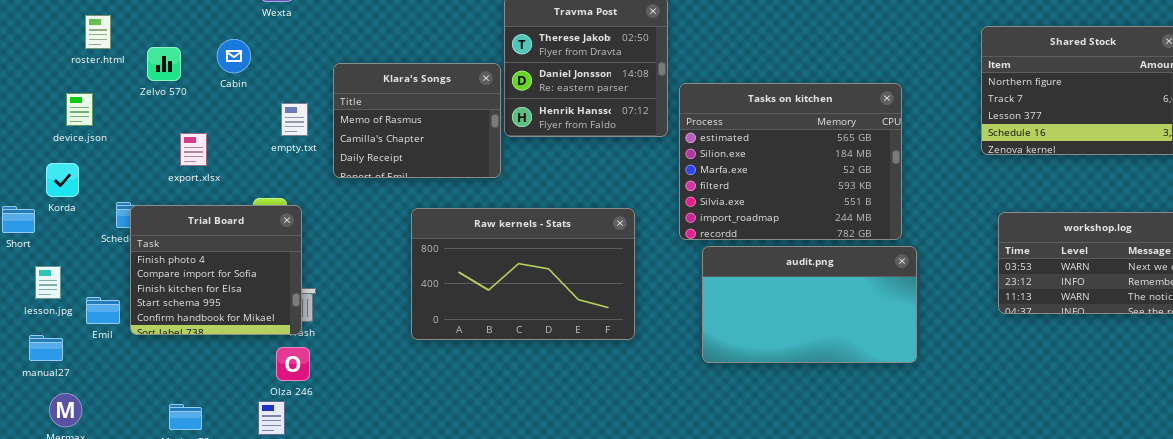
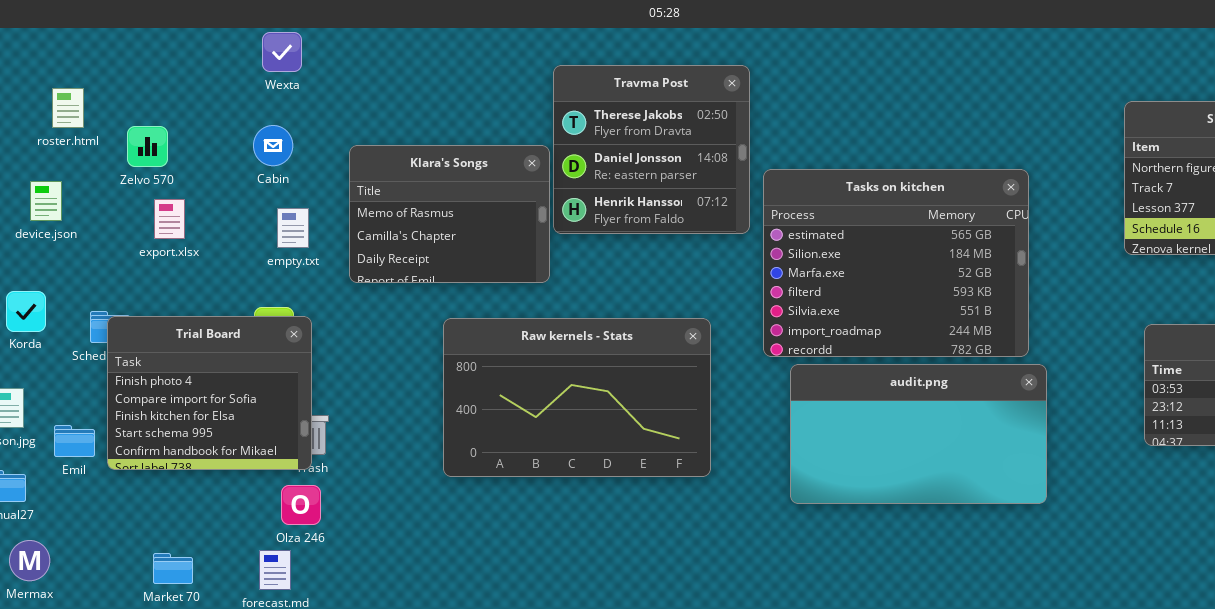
Cabin: [217,39,251,73] -> [253,125,293,166], moved
empty.txt: [281,103,308,136] -> [277,208,309,248], moved
export.xlsx: [180,133,207,166] -> [154,199,185,239], moved
Korda: [46,163,79,197] -> [6,291,46,332], moved

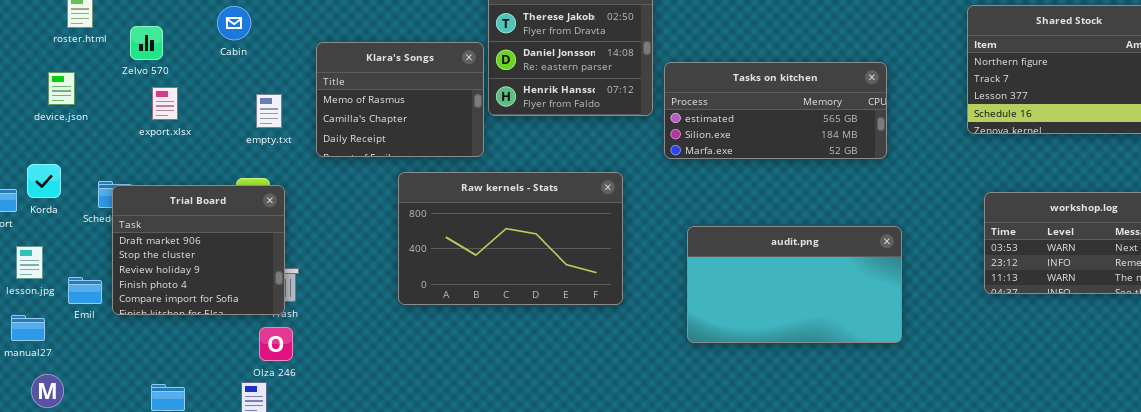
Cabin: [253,125,293,166] -> [217,6,251,40], moved
Tasks on kitchen: [763,169,1029,357] -> [664,62,887,159], resized
Trial Board: [107,316,312,470] -> [112,185,285,315], scrolled up 3 rows
Raw kernels - Stats: [443,318,711,477] -> [398,172,623,305], moved

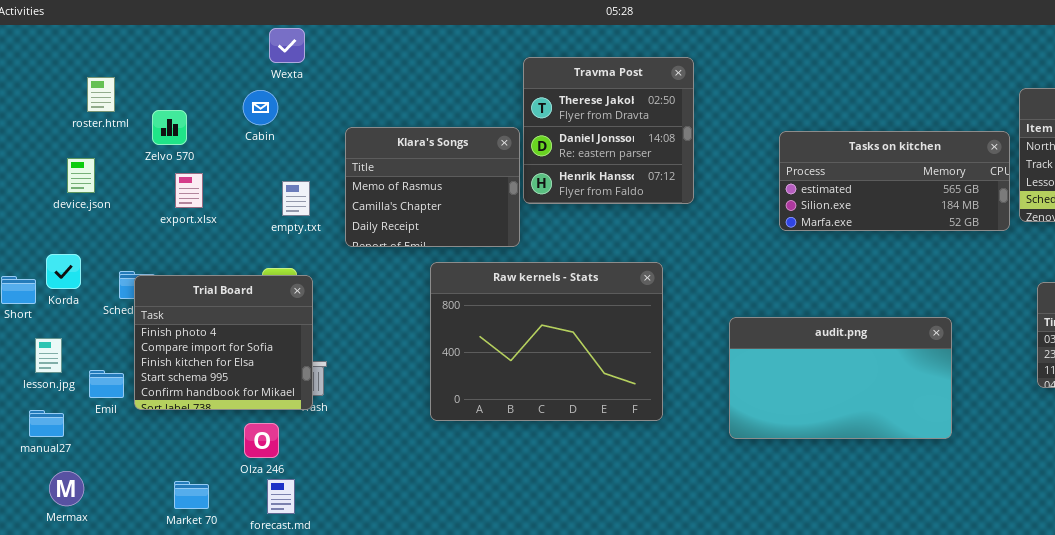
Tasks on kitchen: [664,62,887,159] -> [779,131,1010,231], moved
Raw kernels - Stats: [398,172,623,305] -> [430,262,663,421], resized
Trial Board: [112,185,285,315] -> [134,275,313,410], scrolled down 3 rows
Olza 246: [259,327,293,361] -> [244,423,279,458], moved

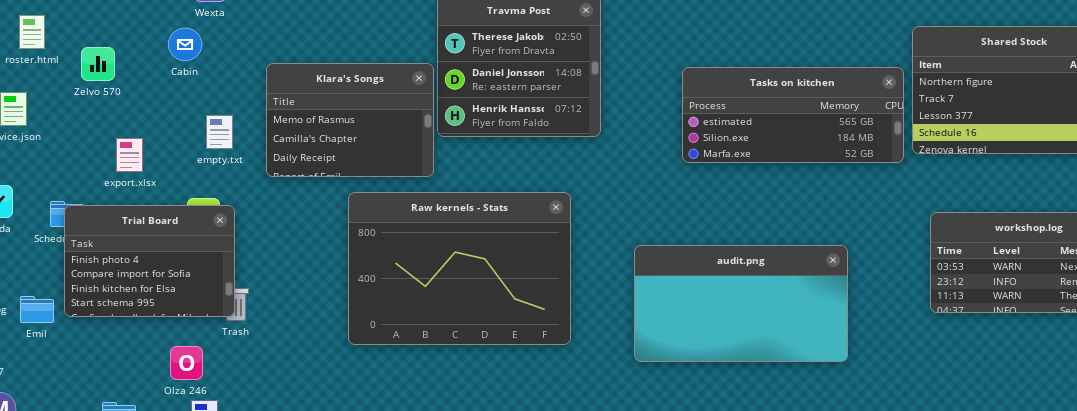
export.xlsx: [175,173,203,208] -> [116,138,143,172], moved
Trial Board: [134,275,313,410] -> [64,205,235,317], resized

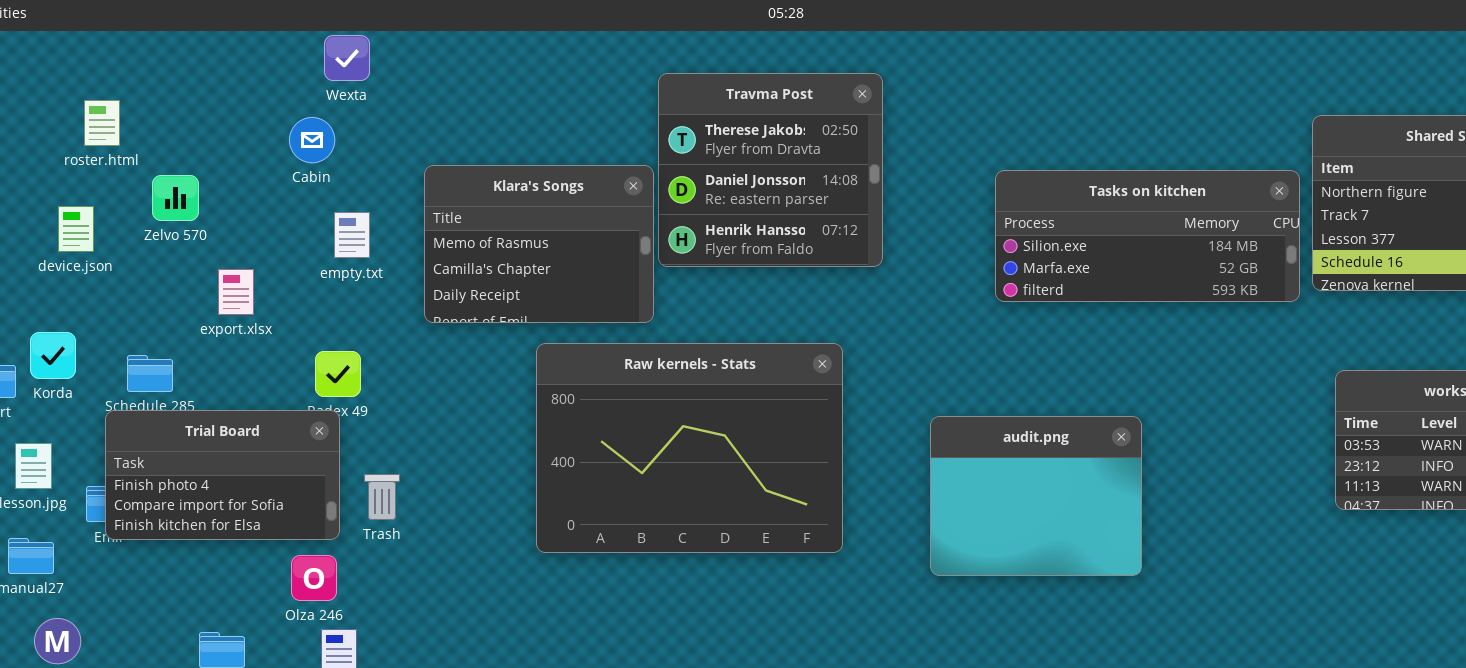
Zelvo 570: [81,47,115,81] -> [152,175,199,221], moved
Tasks on kitchen: [682,67,904,163] -> [995,170,1300,302], scrolled down 1 row
empty.txt: [206,115,233,149] -> [334,212,370,258], moved
Trial Board: [64,205,235,317] -> [105,410,340,540], moved, resized
audit.png: [634,245,848,362] -> [930,416,1142,576], resized

